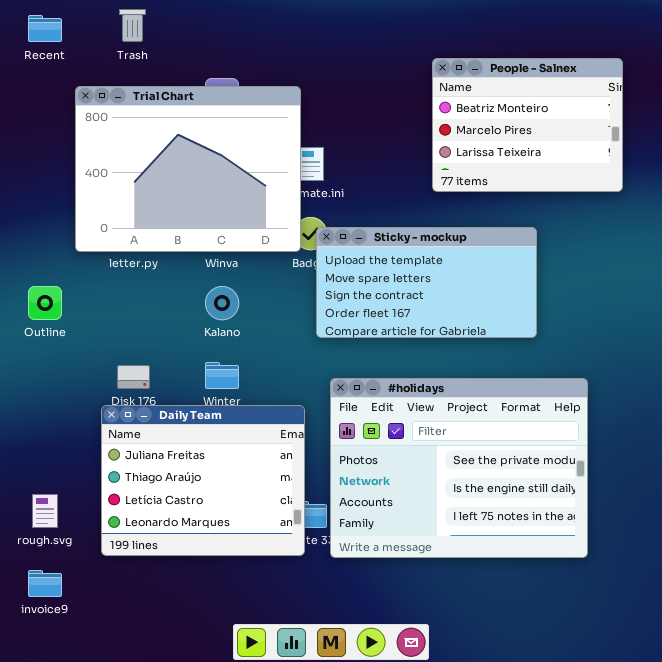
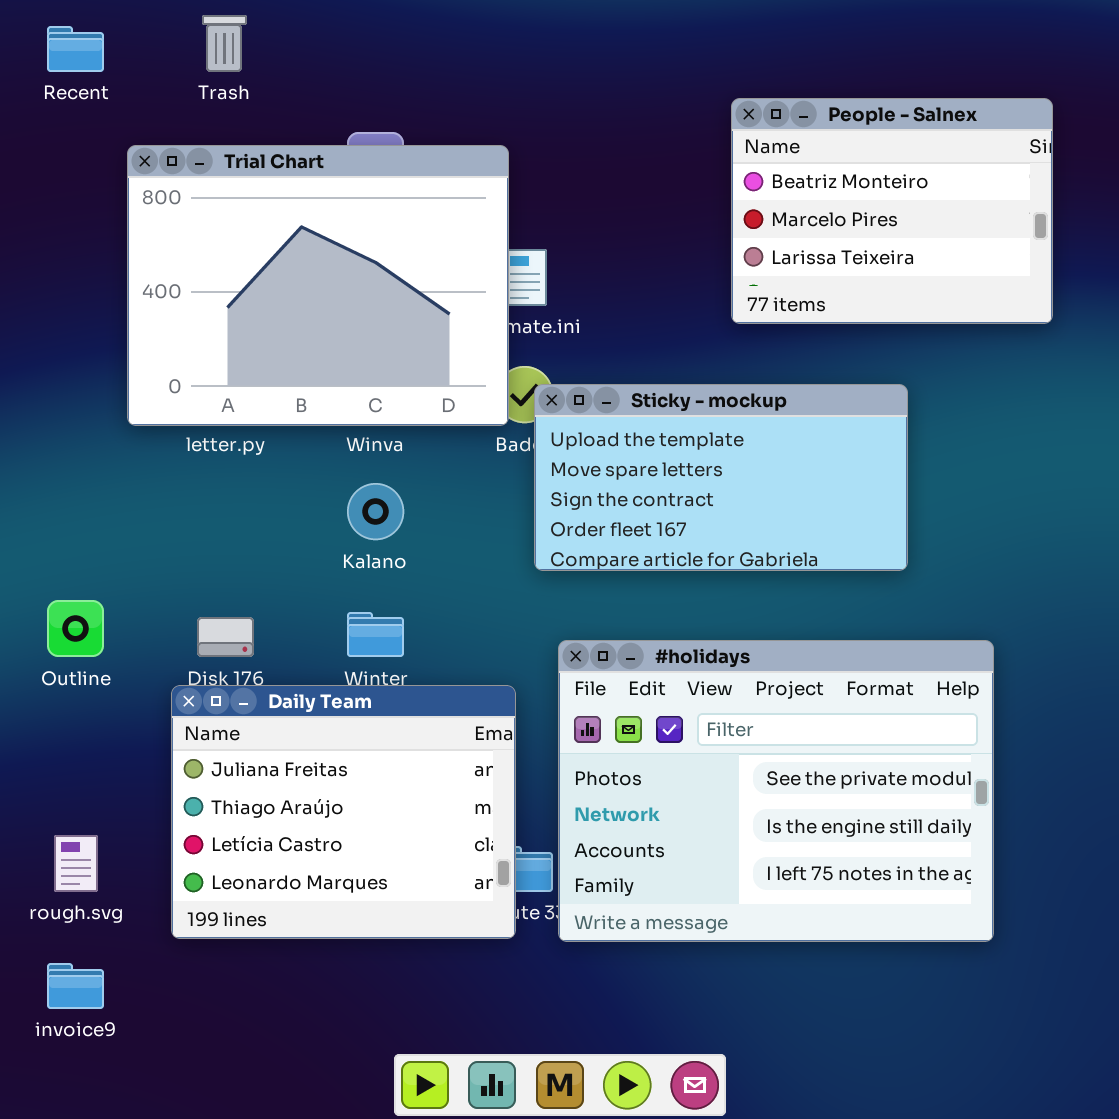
Outline: [28,286,62,320] -> [47,600,104,657], moved

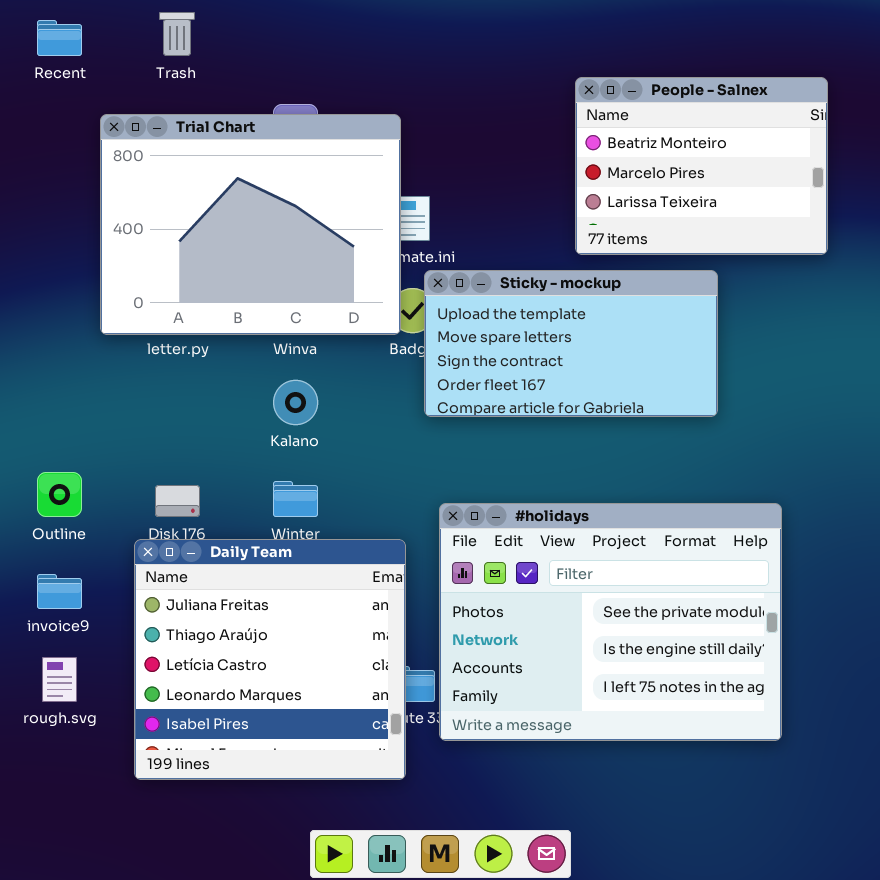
Sticky - mockup: [534,384,908,571] -> [424,270,718,417], moved
Daily Team: [171,685,516,939] -> [134,539,406,780], resized
invoice9: [47,963,104,1009] -> [37,574,82,609], moved

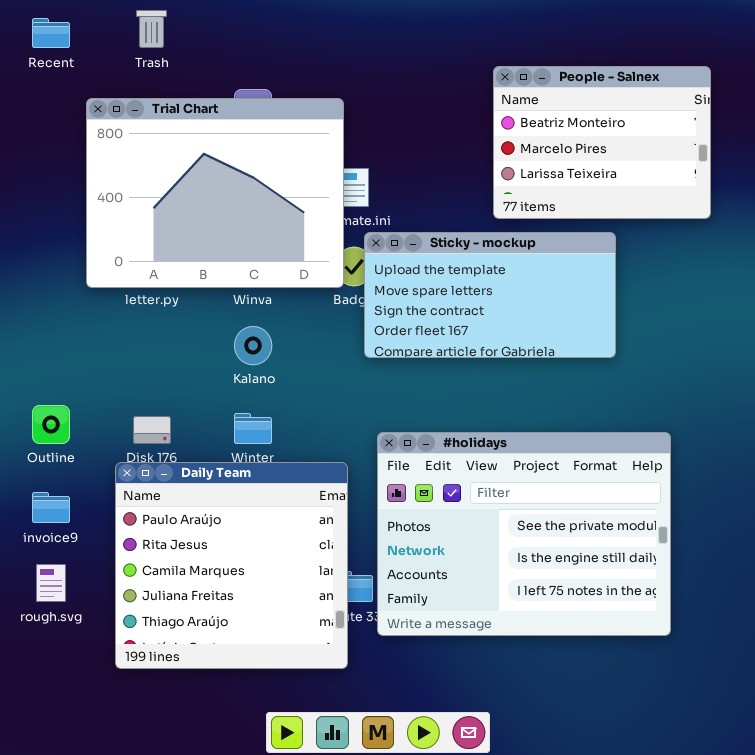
Daily Team: [134,539,406,780] -> [115,462,348,669], scrolled up 3 rows

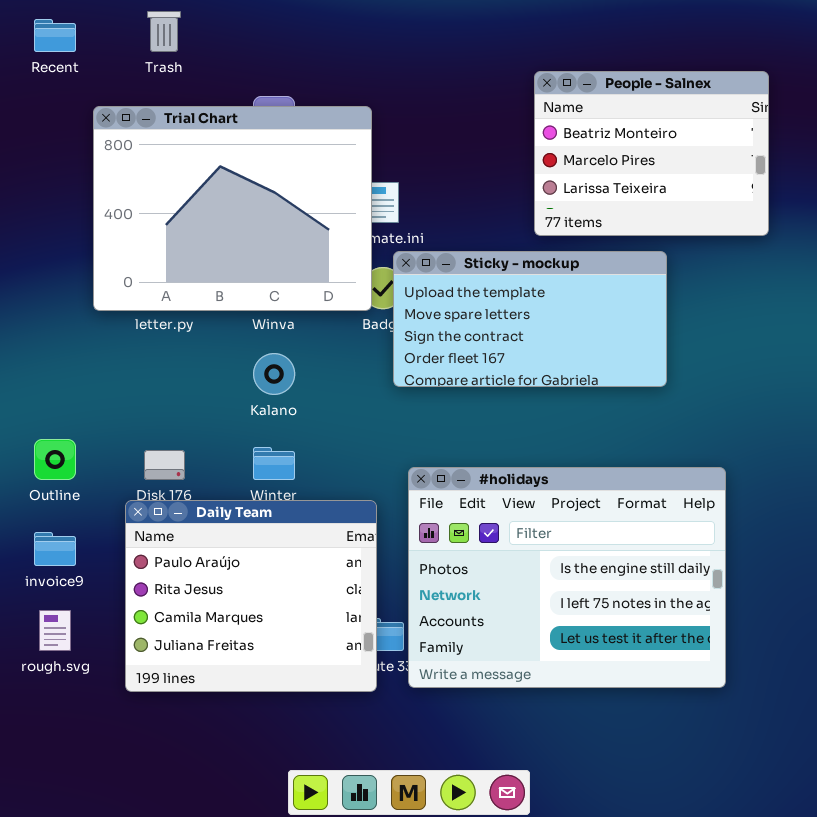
#holidays: [377,432,671,636] -> [408,467,726,688], scrolled down 1 row
Daily Team: [115,462,348,669] -> [125,500,377,692], resized

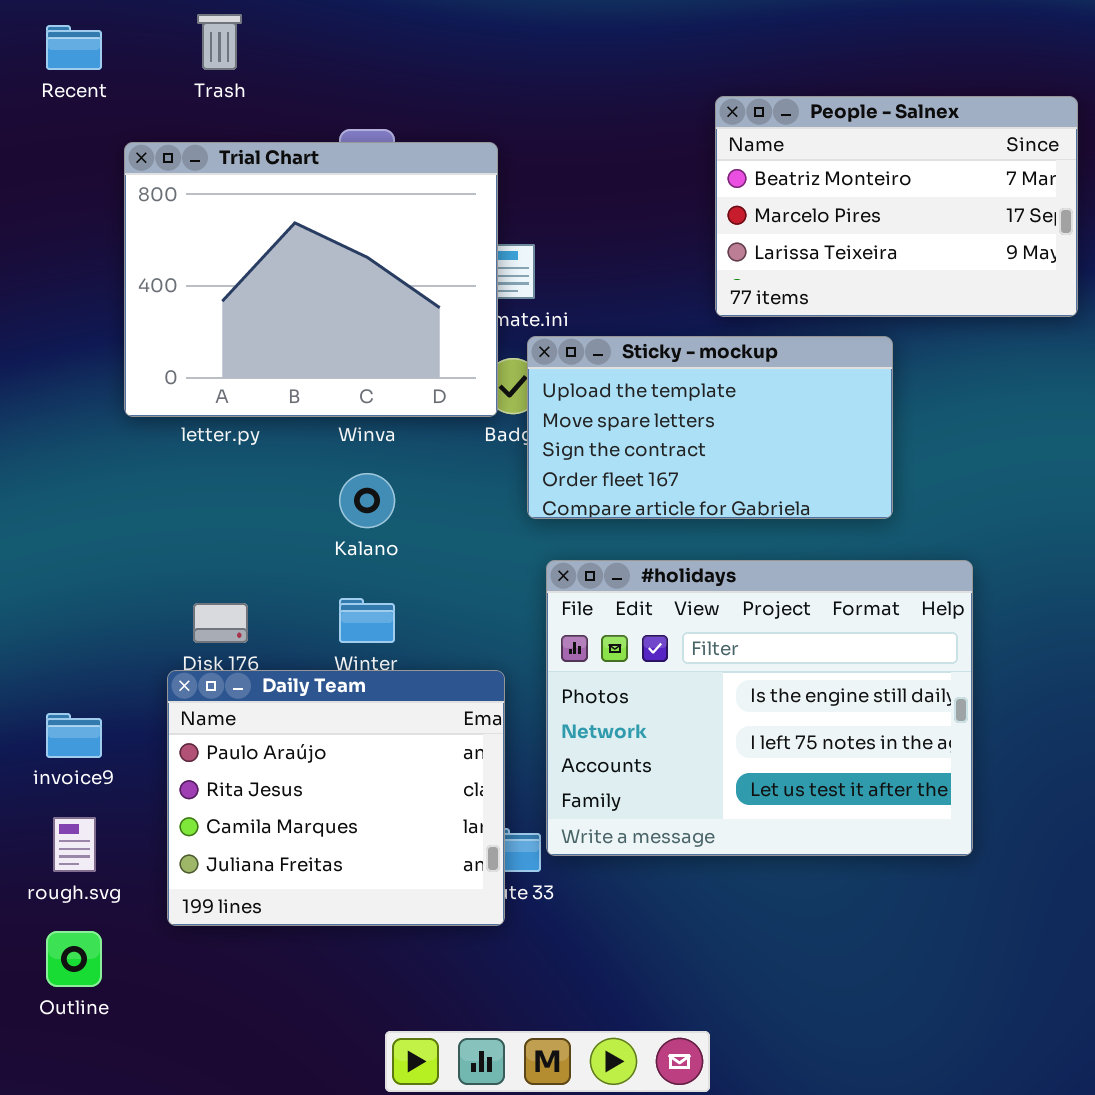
People - Salnex: [534,71,769,236] -> [715,96,1078,317], resized
Outline: [34,439,76,480] -> [46,931,102,987], moved
#holidays: [408,467,726,688] -> [546,560,973,856], moved

